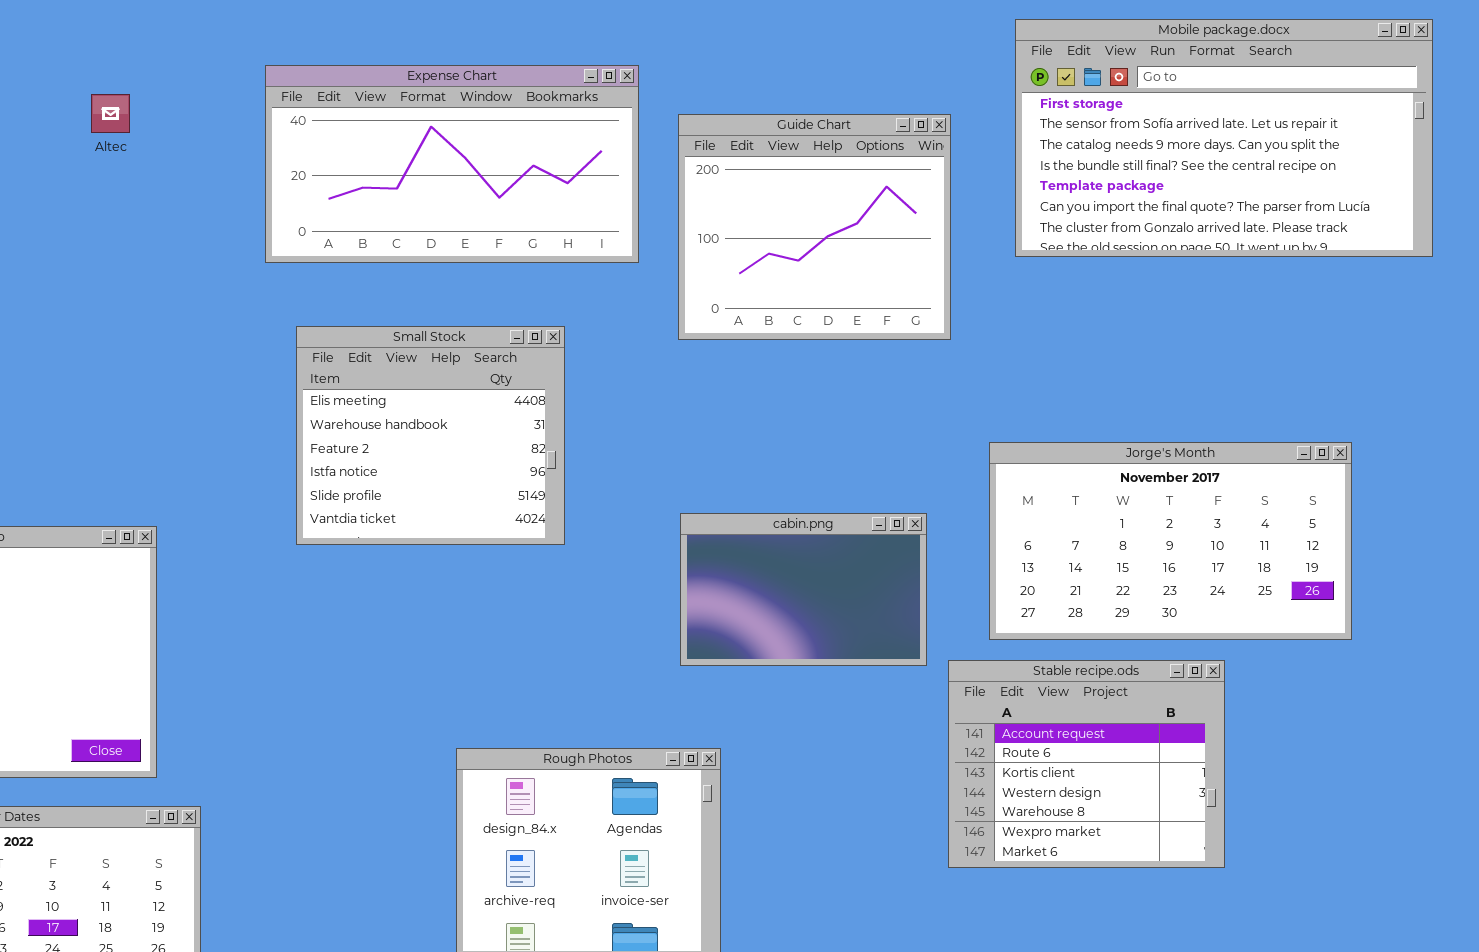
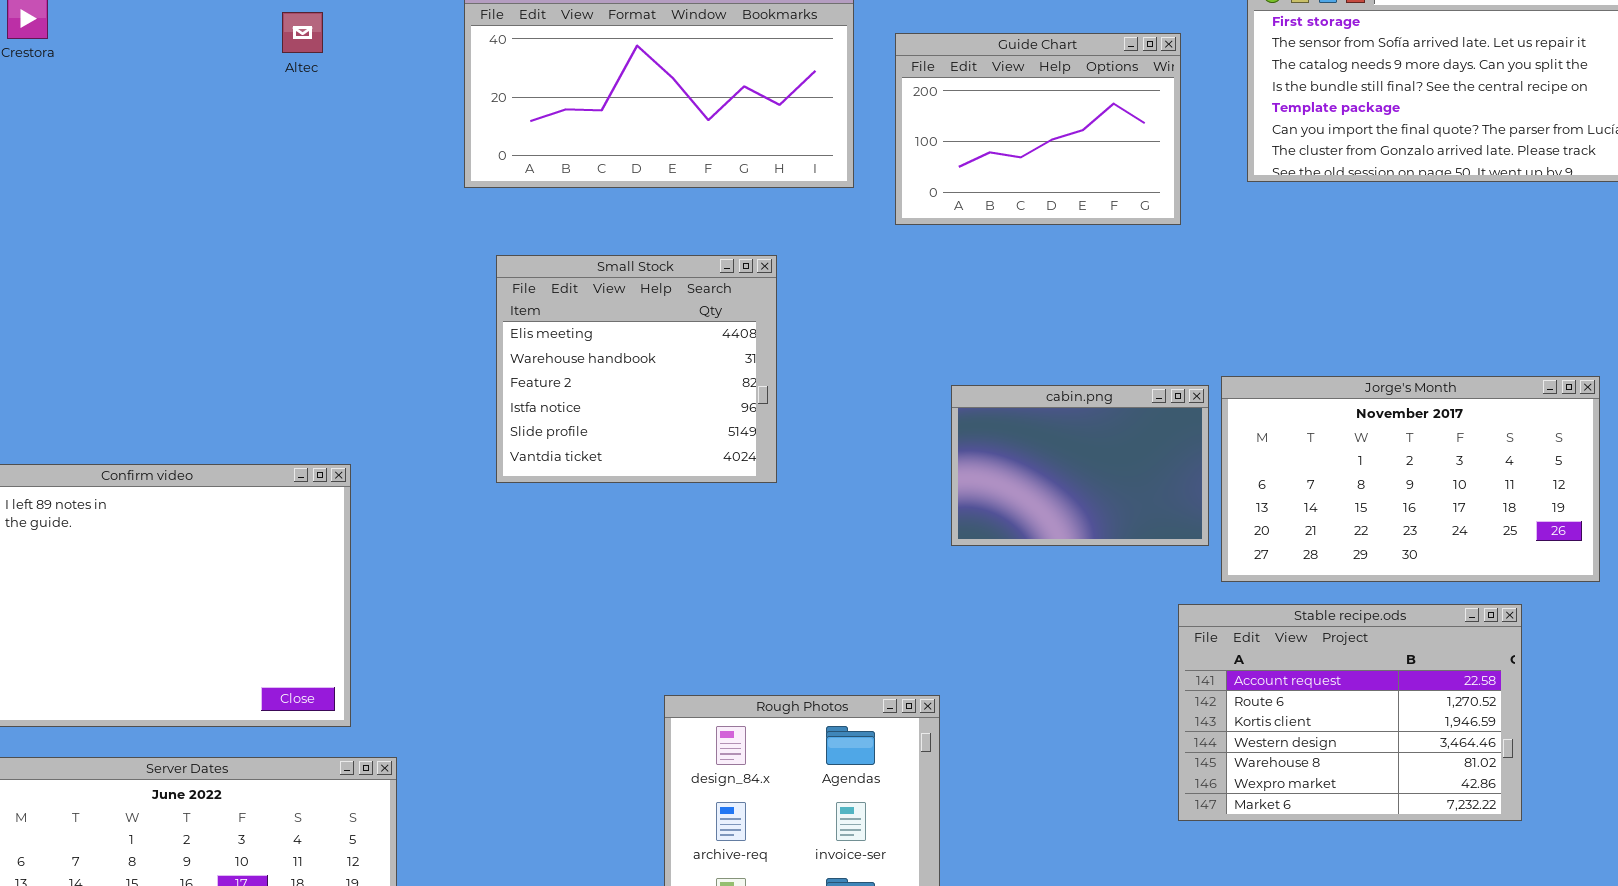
Guide Chart: [678,114,951,340] -> [895,33,1181,225], resized
cabin.png: [680,513,927,666] -> [951,385,1209,546], moved
Stable recipe.ods: [948,660,1225,868] -> [1178,604,1522,821], resized

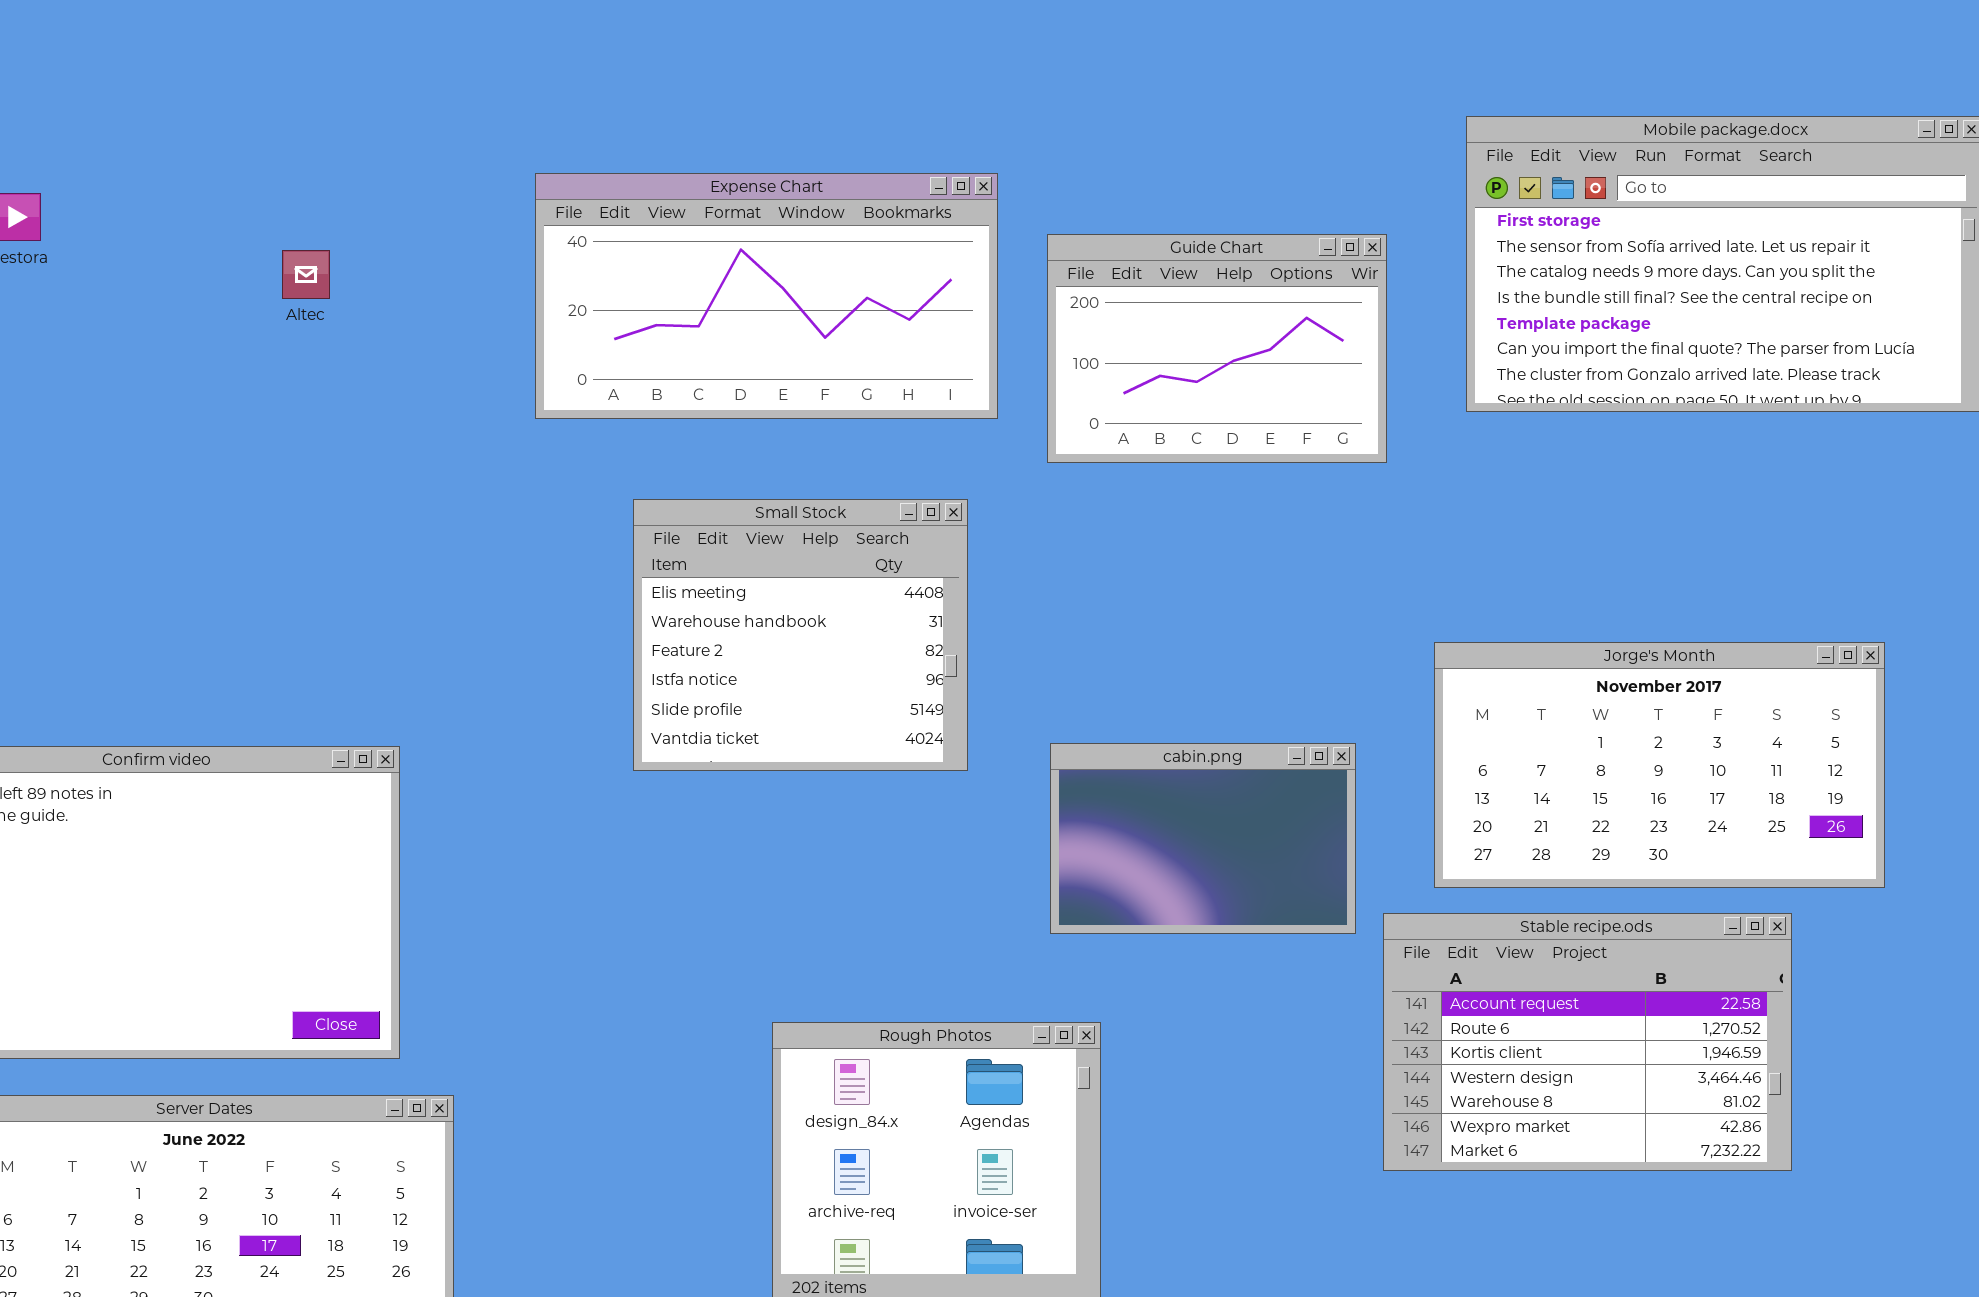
Altec: [282,12,323,53] -> [282,250,330,299], moved
Small Stock: [496,255,777,483] -> [633,499,968,771], moved
cabin.png: [951,385,1209,546] -> [1050,743,1356,934], moved

